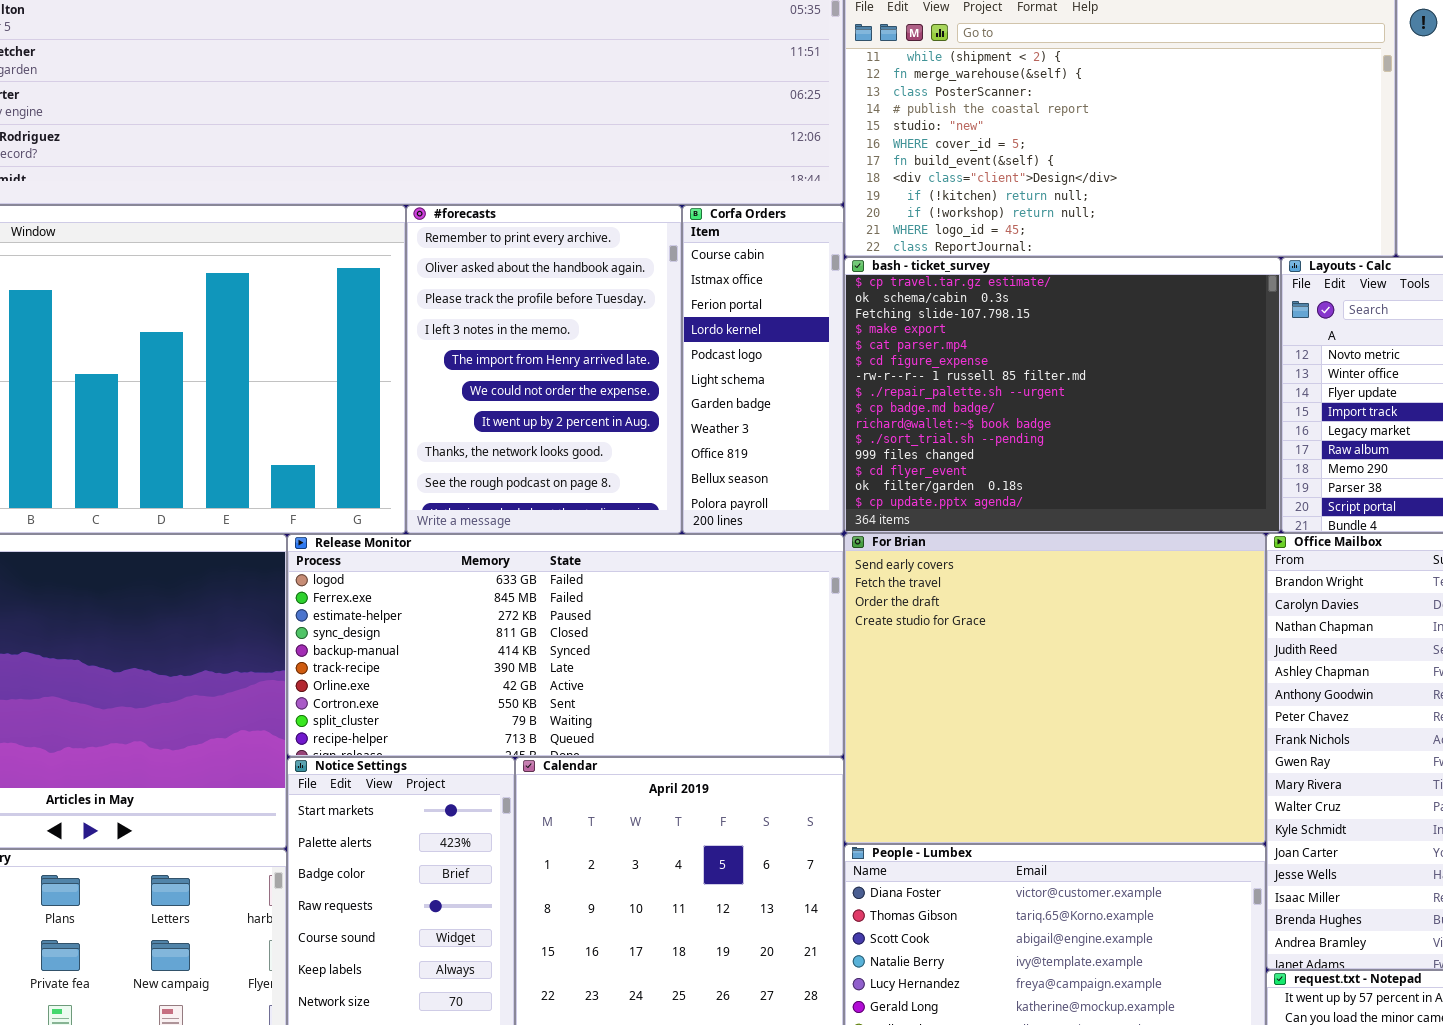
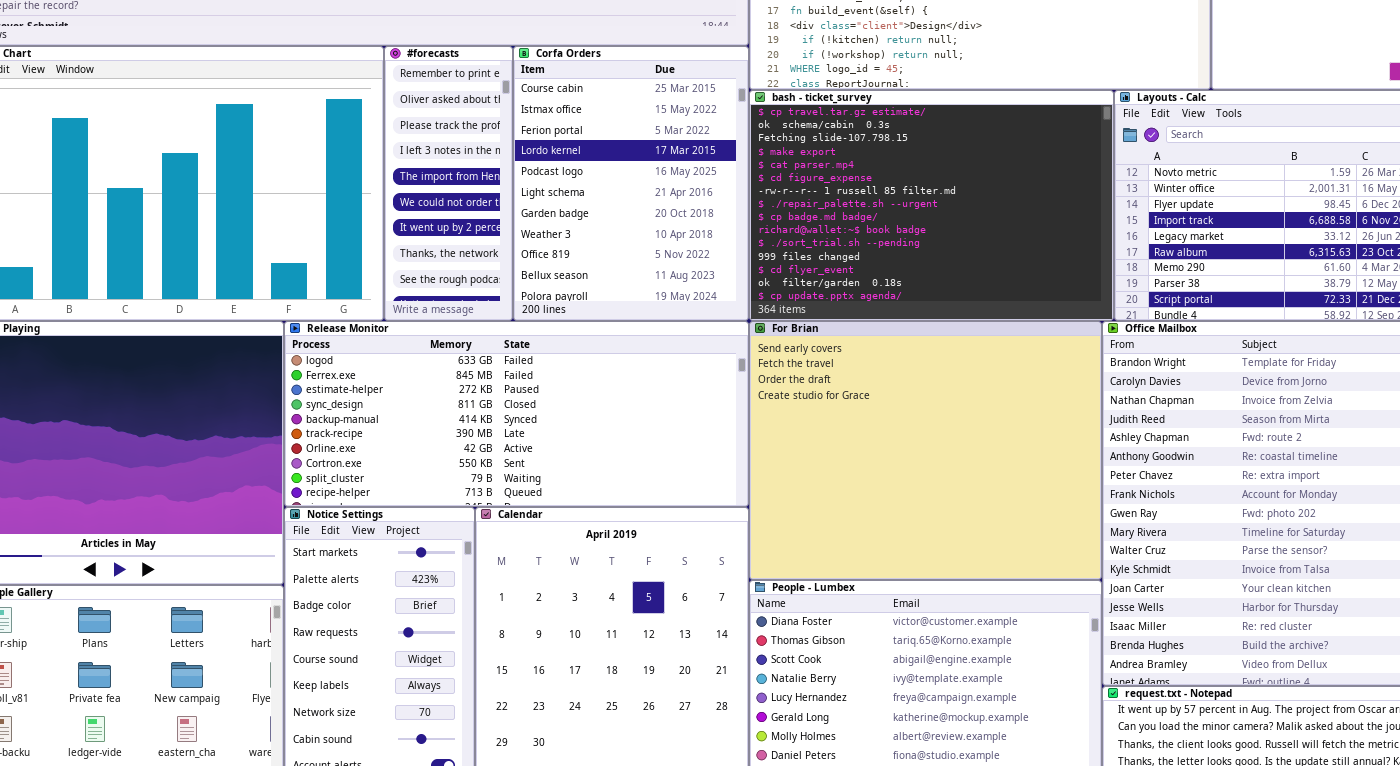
#forecasts: [406,205,682,534] -> [384,46,513,321], resized
Corfa Orders: [682,205,844,534] -> [513,46,749,321], resized

